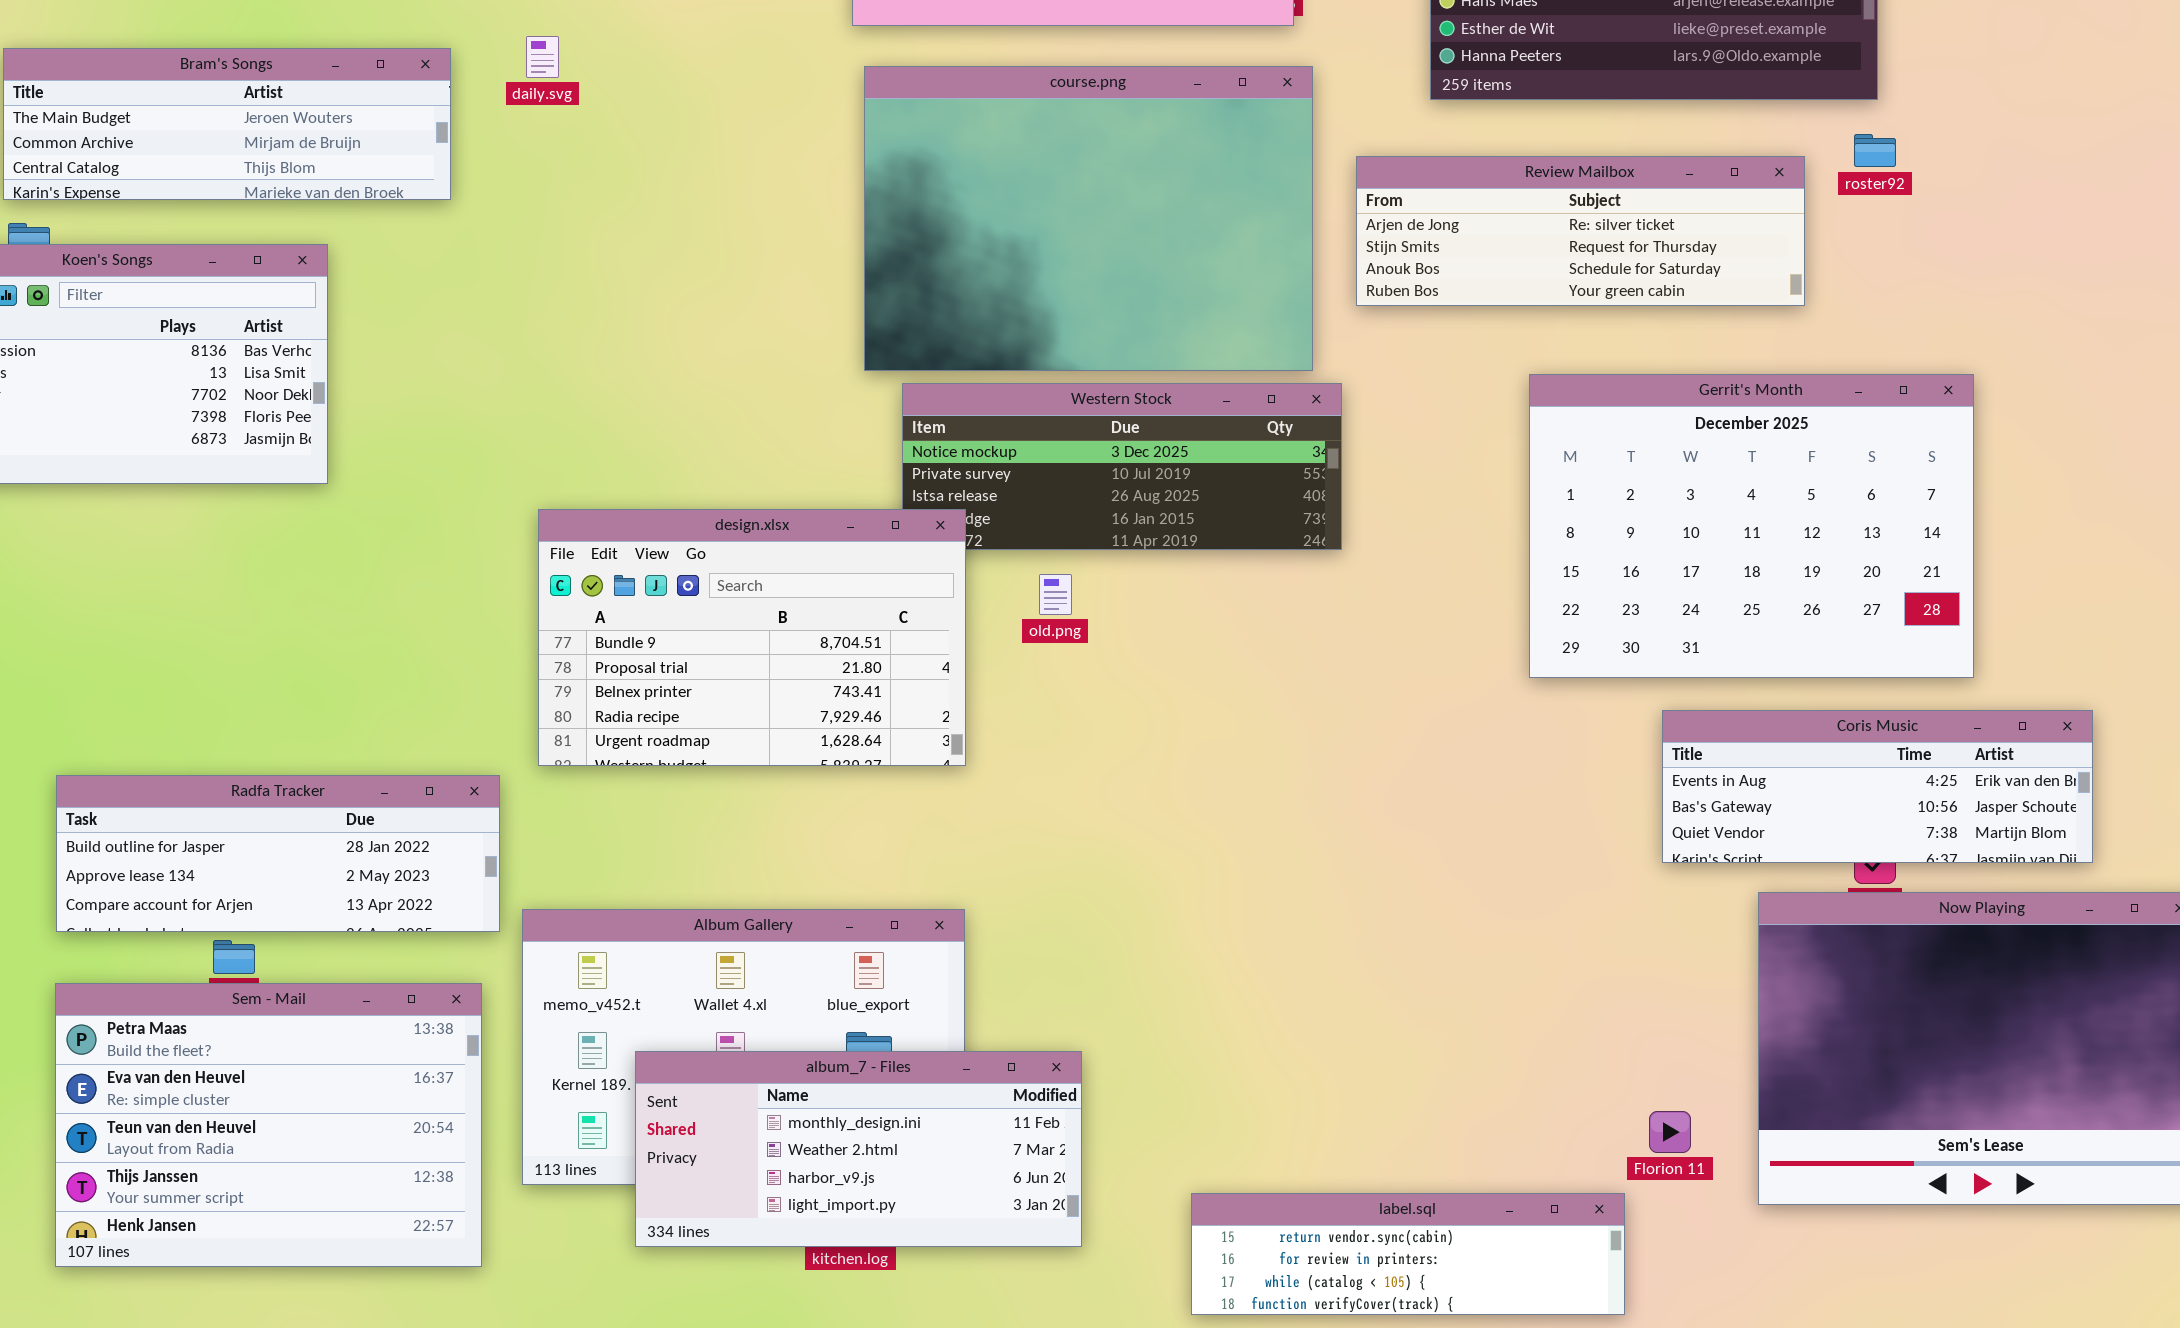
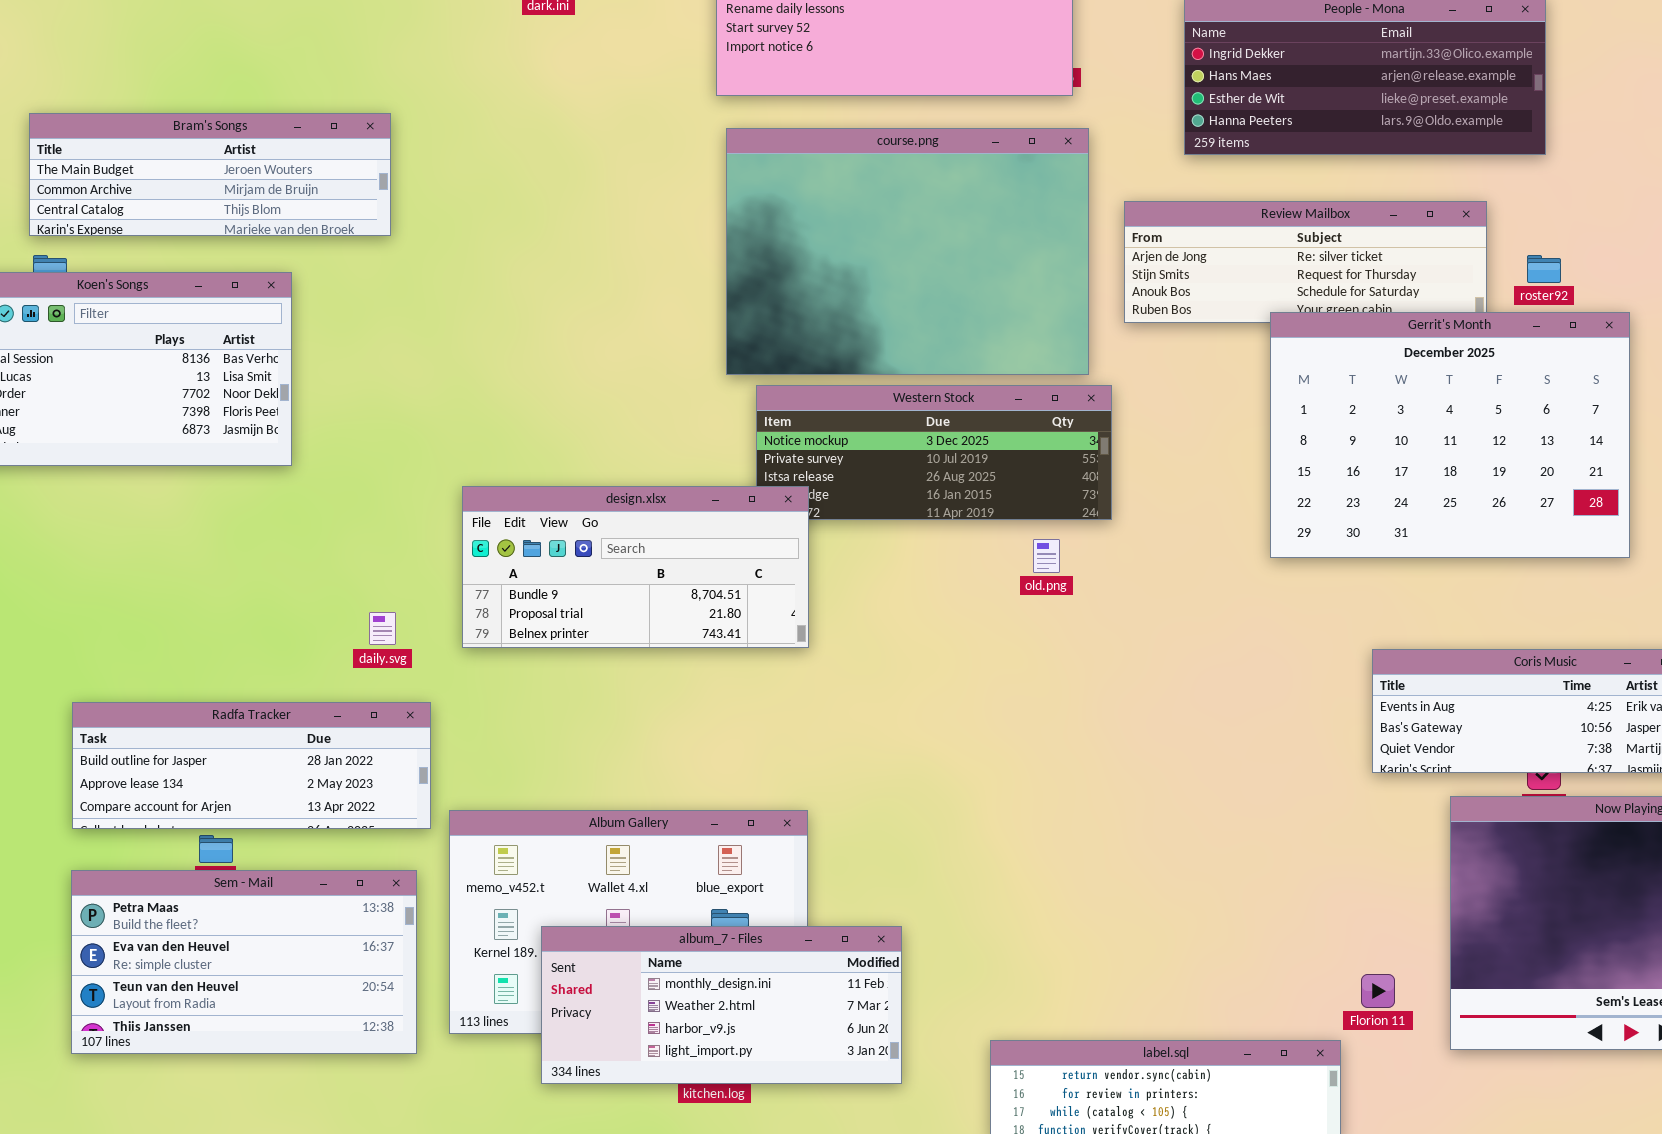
daily.svg: [526,36,559,78] -> [369,612,396,645], moved
roster92: [1854,134,1896,167] -> [1527,255,1561,283], moved
Gerrit's Month: [1529,374,1974,678] -> [1270,312,1630,558], moved
design.xlsx: [538,509,966,766] -> [462,486,809,648], resized
old.png: [1039,574,1072,615] -> [1033,539,1060,573], moved
Sem - Mail: [55,983,482,1267] -> [71,870,417,1054], resized

